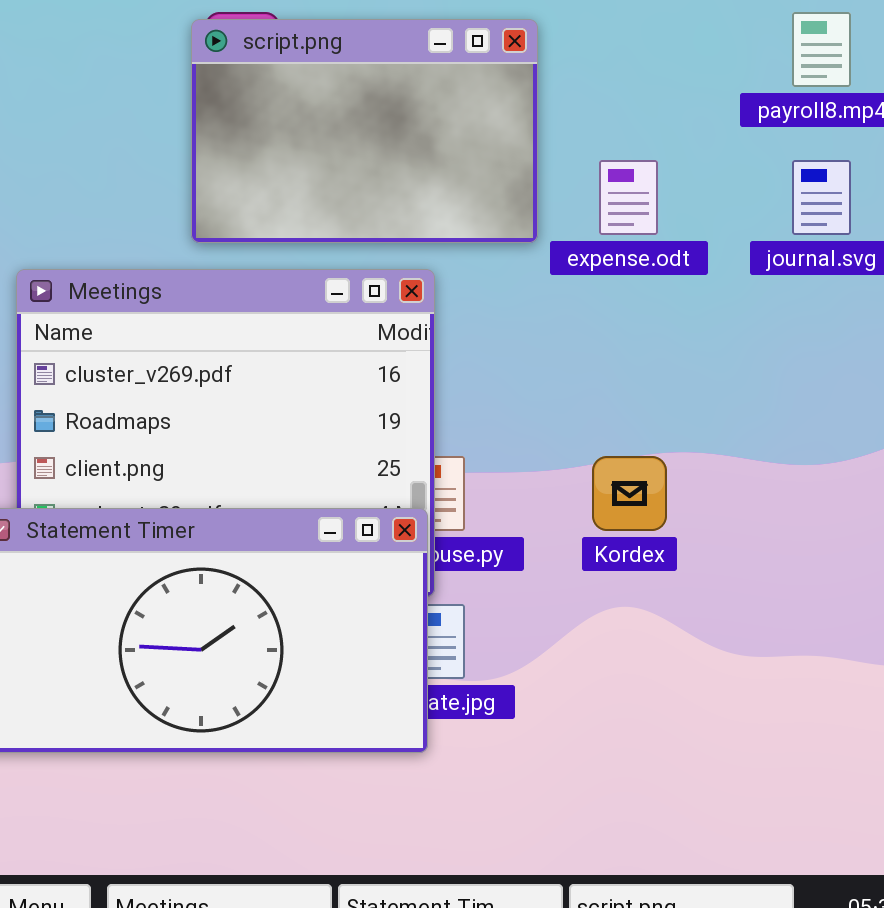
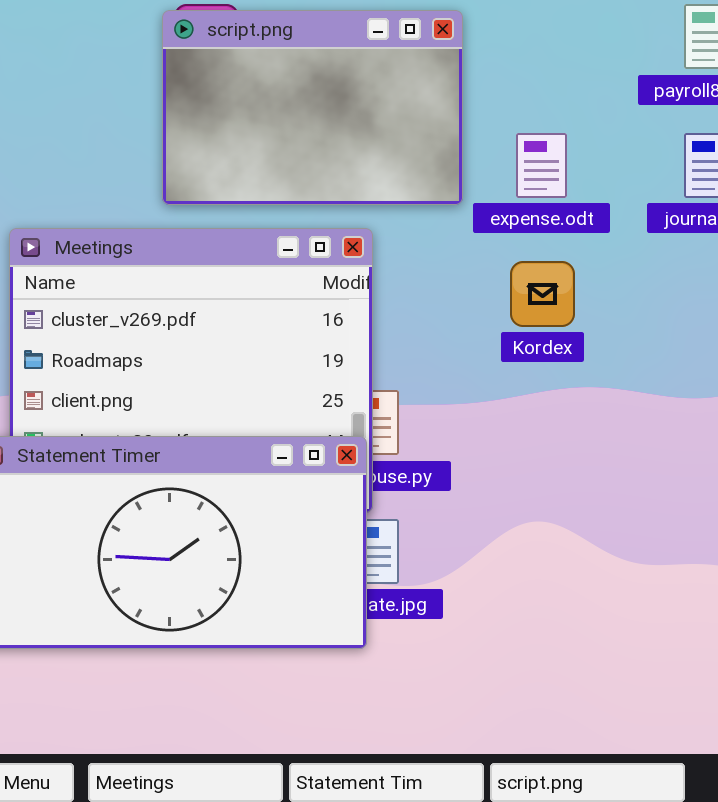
Kordex: [592,456,667,531] -> [510,261,575,327], moved

